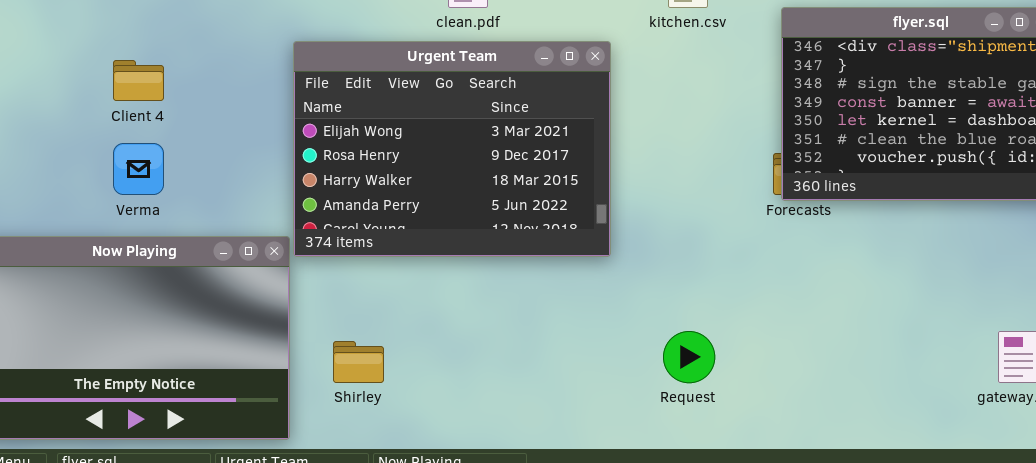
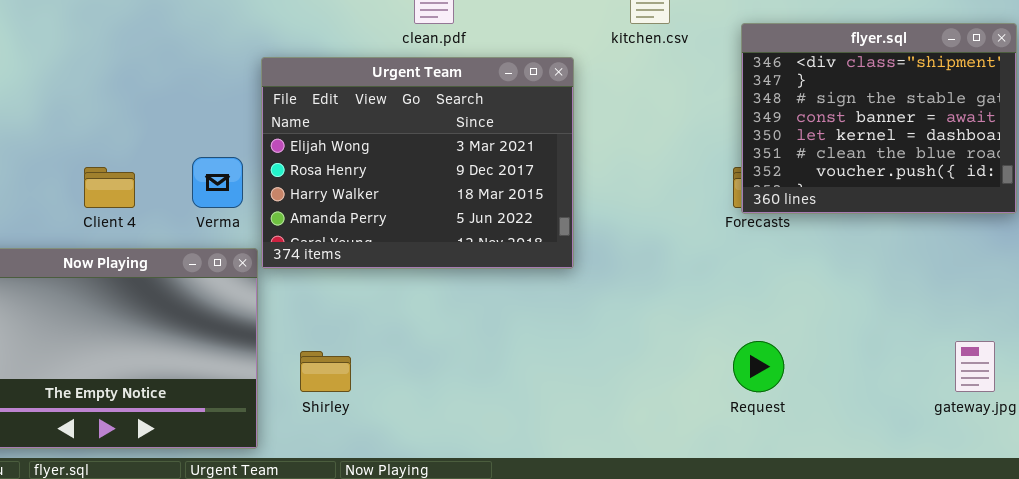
Client 4: [113,60,164,101] -> [84,167,135,208], moved
Verma: [113,143,164,195] -> [192,157,243,208], moved
Request: [663,331,715,383] -> [733,341,784,392], moved

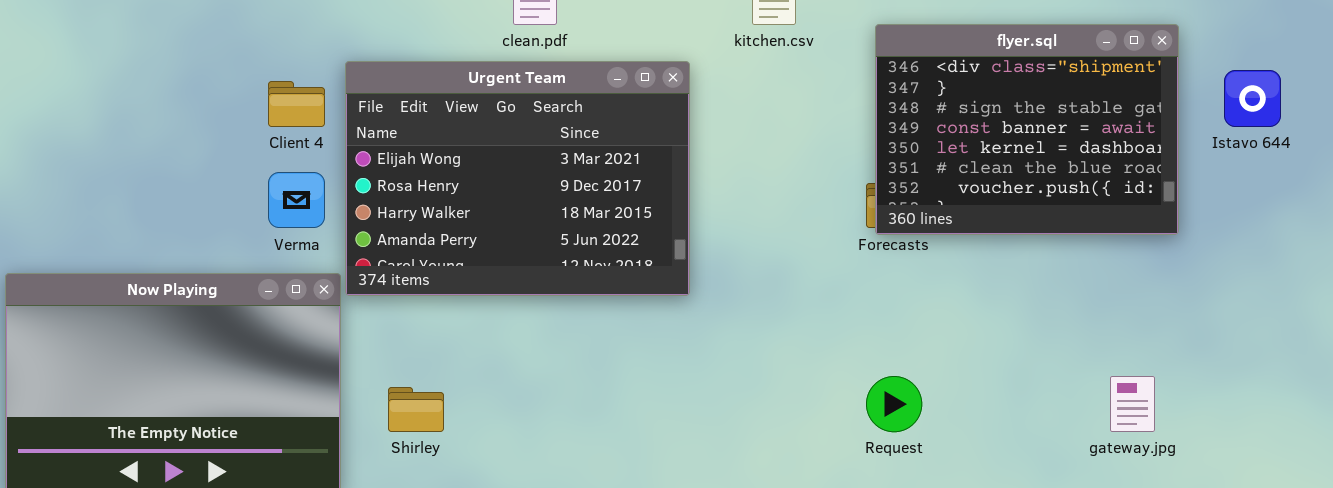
Client 4: [84,167,135,208] -> [268,81,325,127], moved

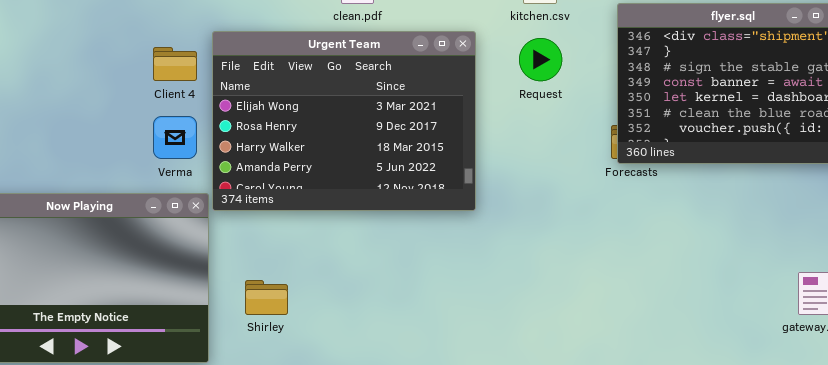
Request: [866,376,922,432] -> [519,38,562,81], moved

